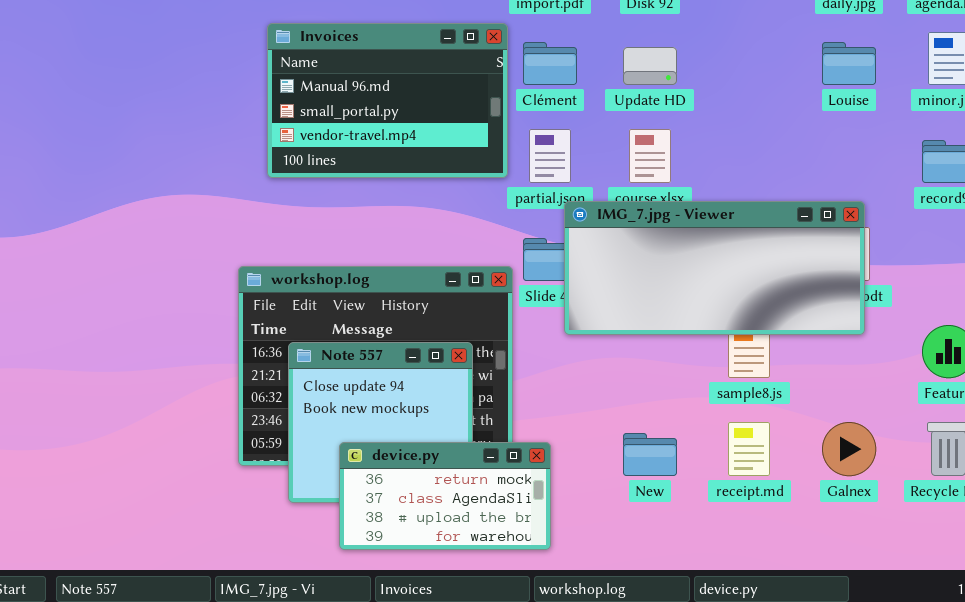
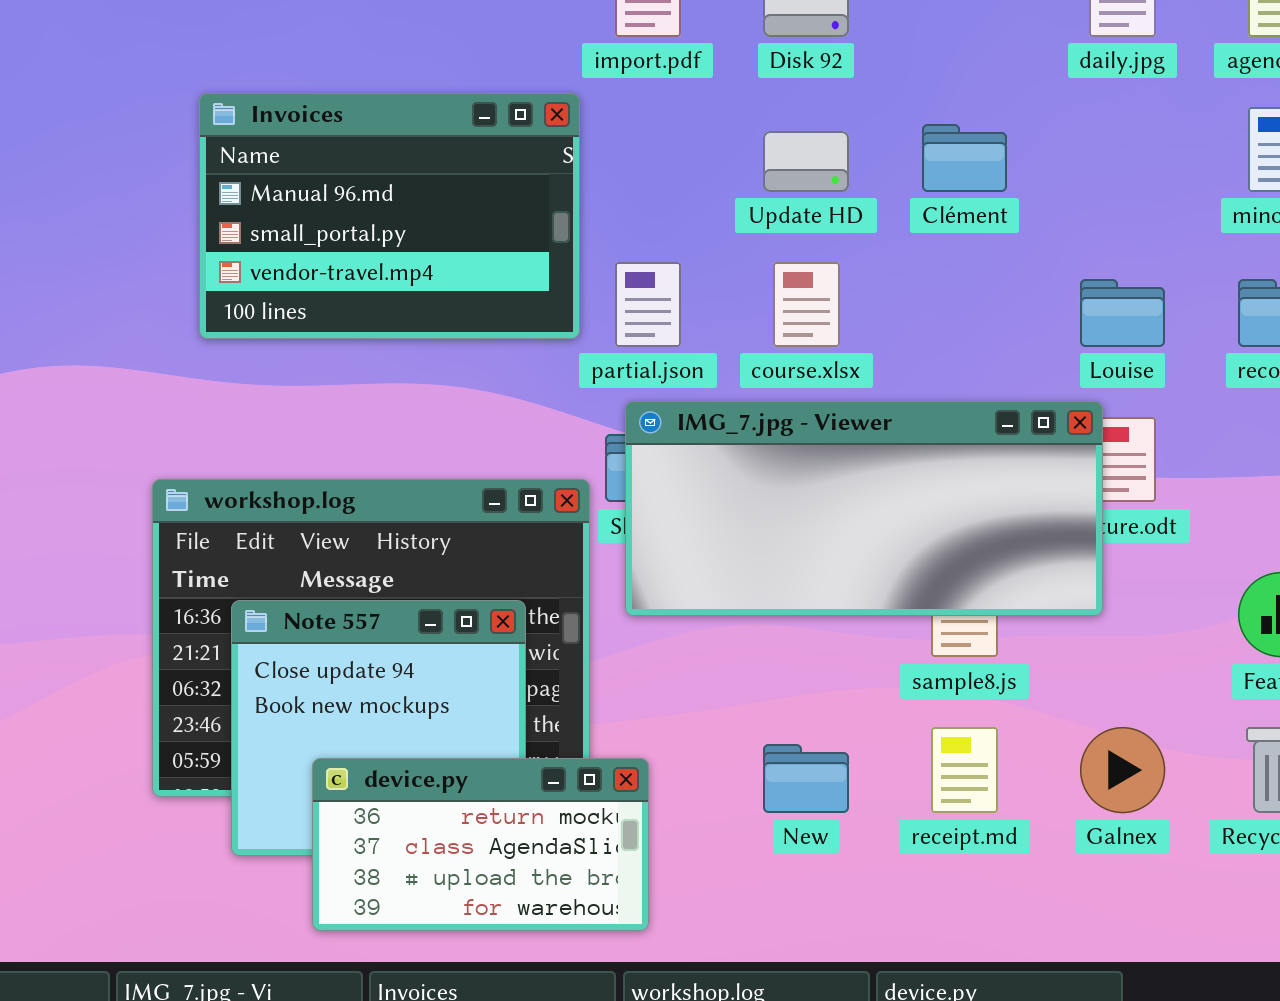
Clément: [523,42,577,85] -> [922,124,1007,192], moved
Louise: [822,42,876,85] -> [1080,279,1165,347], moved
IMG_7.jpg - Viewer: [564,201,865,335] -> [625,401,1103,616], moved

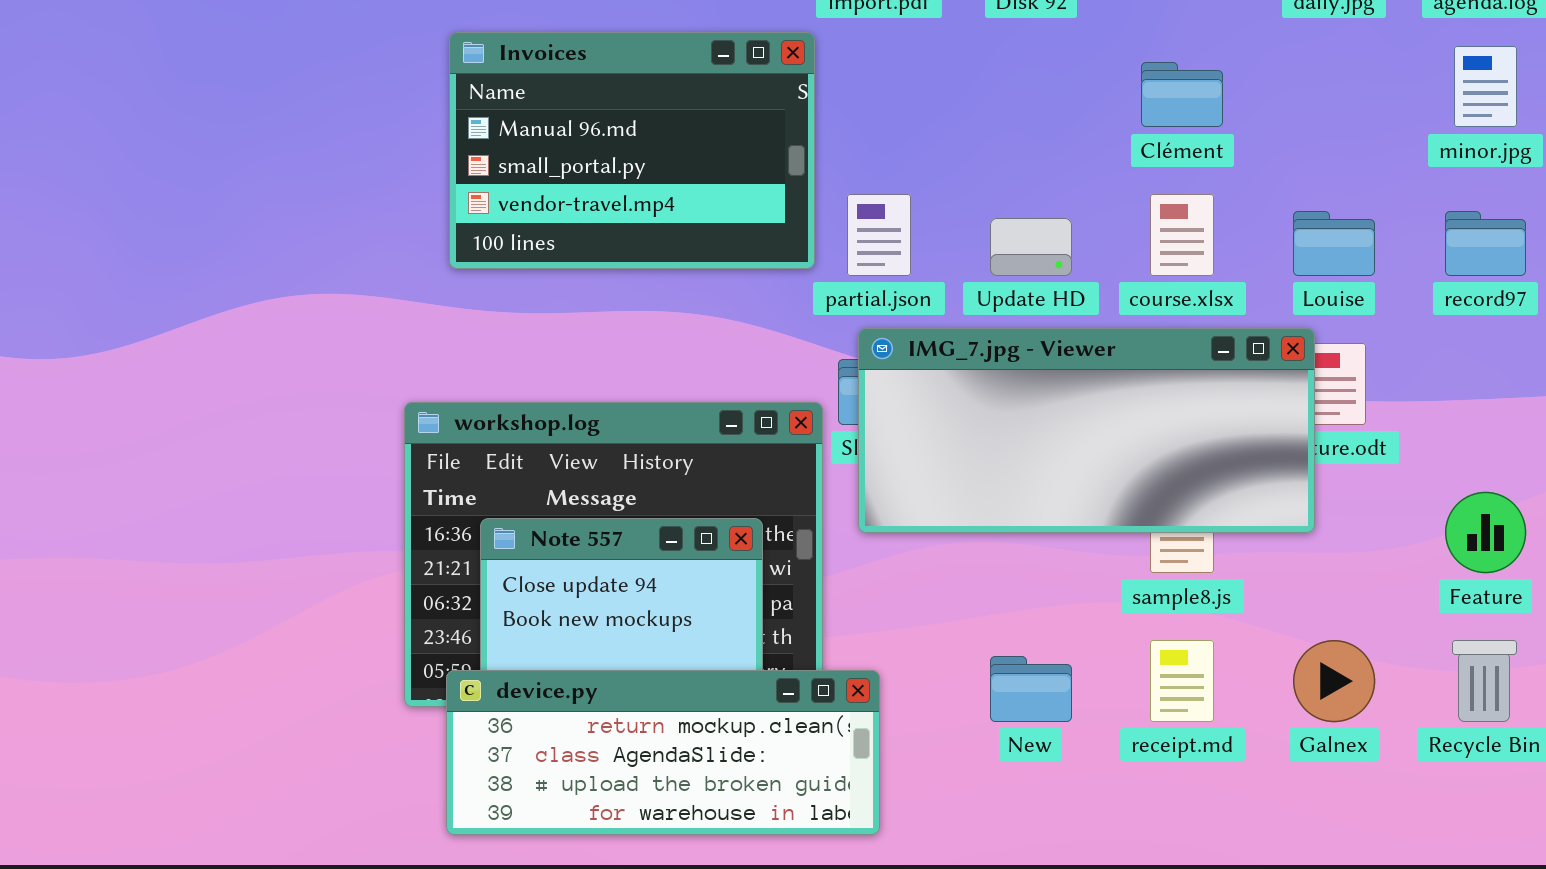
Update HD: [763,131,849,192] -> [990,218,1072,276], moved
course.xlsx: [773,262,840,347] -> [1150,194,1214,276], moved
device.py: [312,758,649,931] -> [446,670,880,835], resized

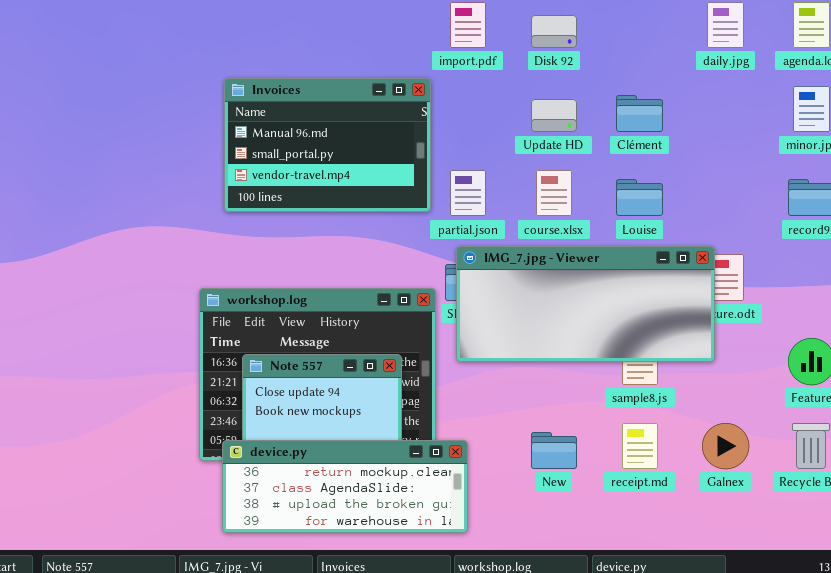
course.xlsx: [1150,194,1214,276] -> [536,170,572,216], moved
Louise: [1293,211,1375,276] -> [616,179,663,216], moved
Update HD: [990,218,1072,276] -> [531,99,577,132], moved

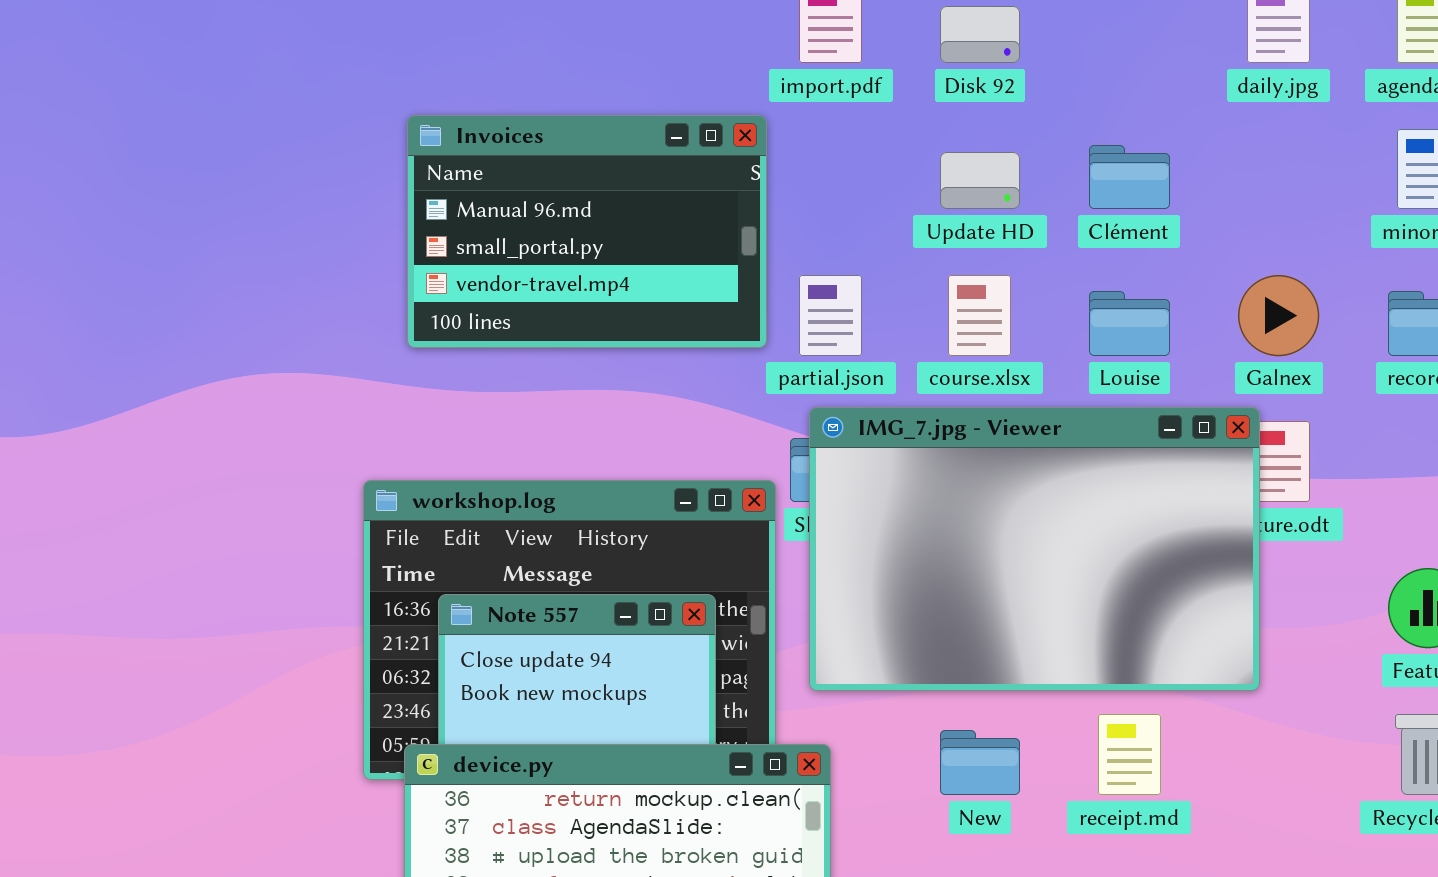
IMG_7.jpg - Viewer: [456,246,715,362] -> [809,407,1260,691], resized
Galnex: [702,423,749,469] -> [1238,275,1319,356], moved

